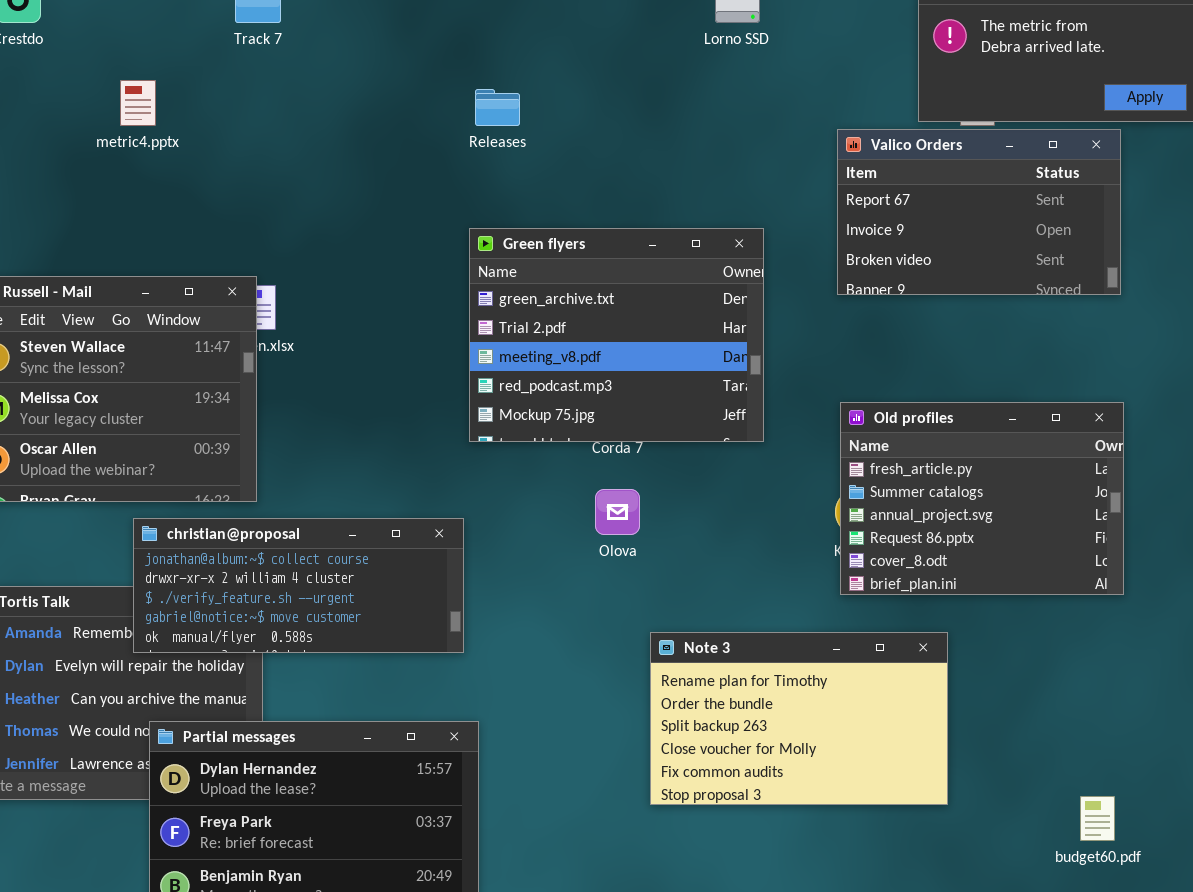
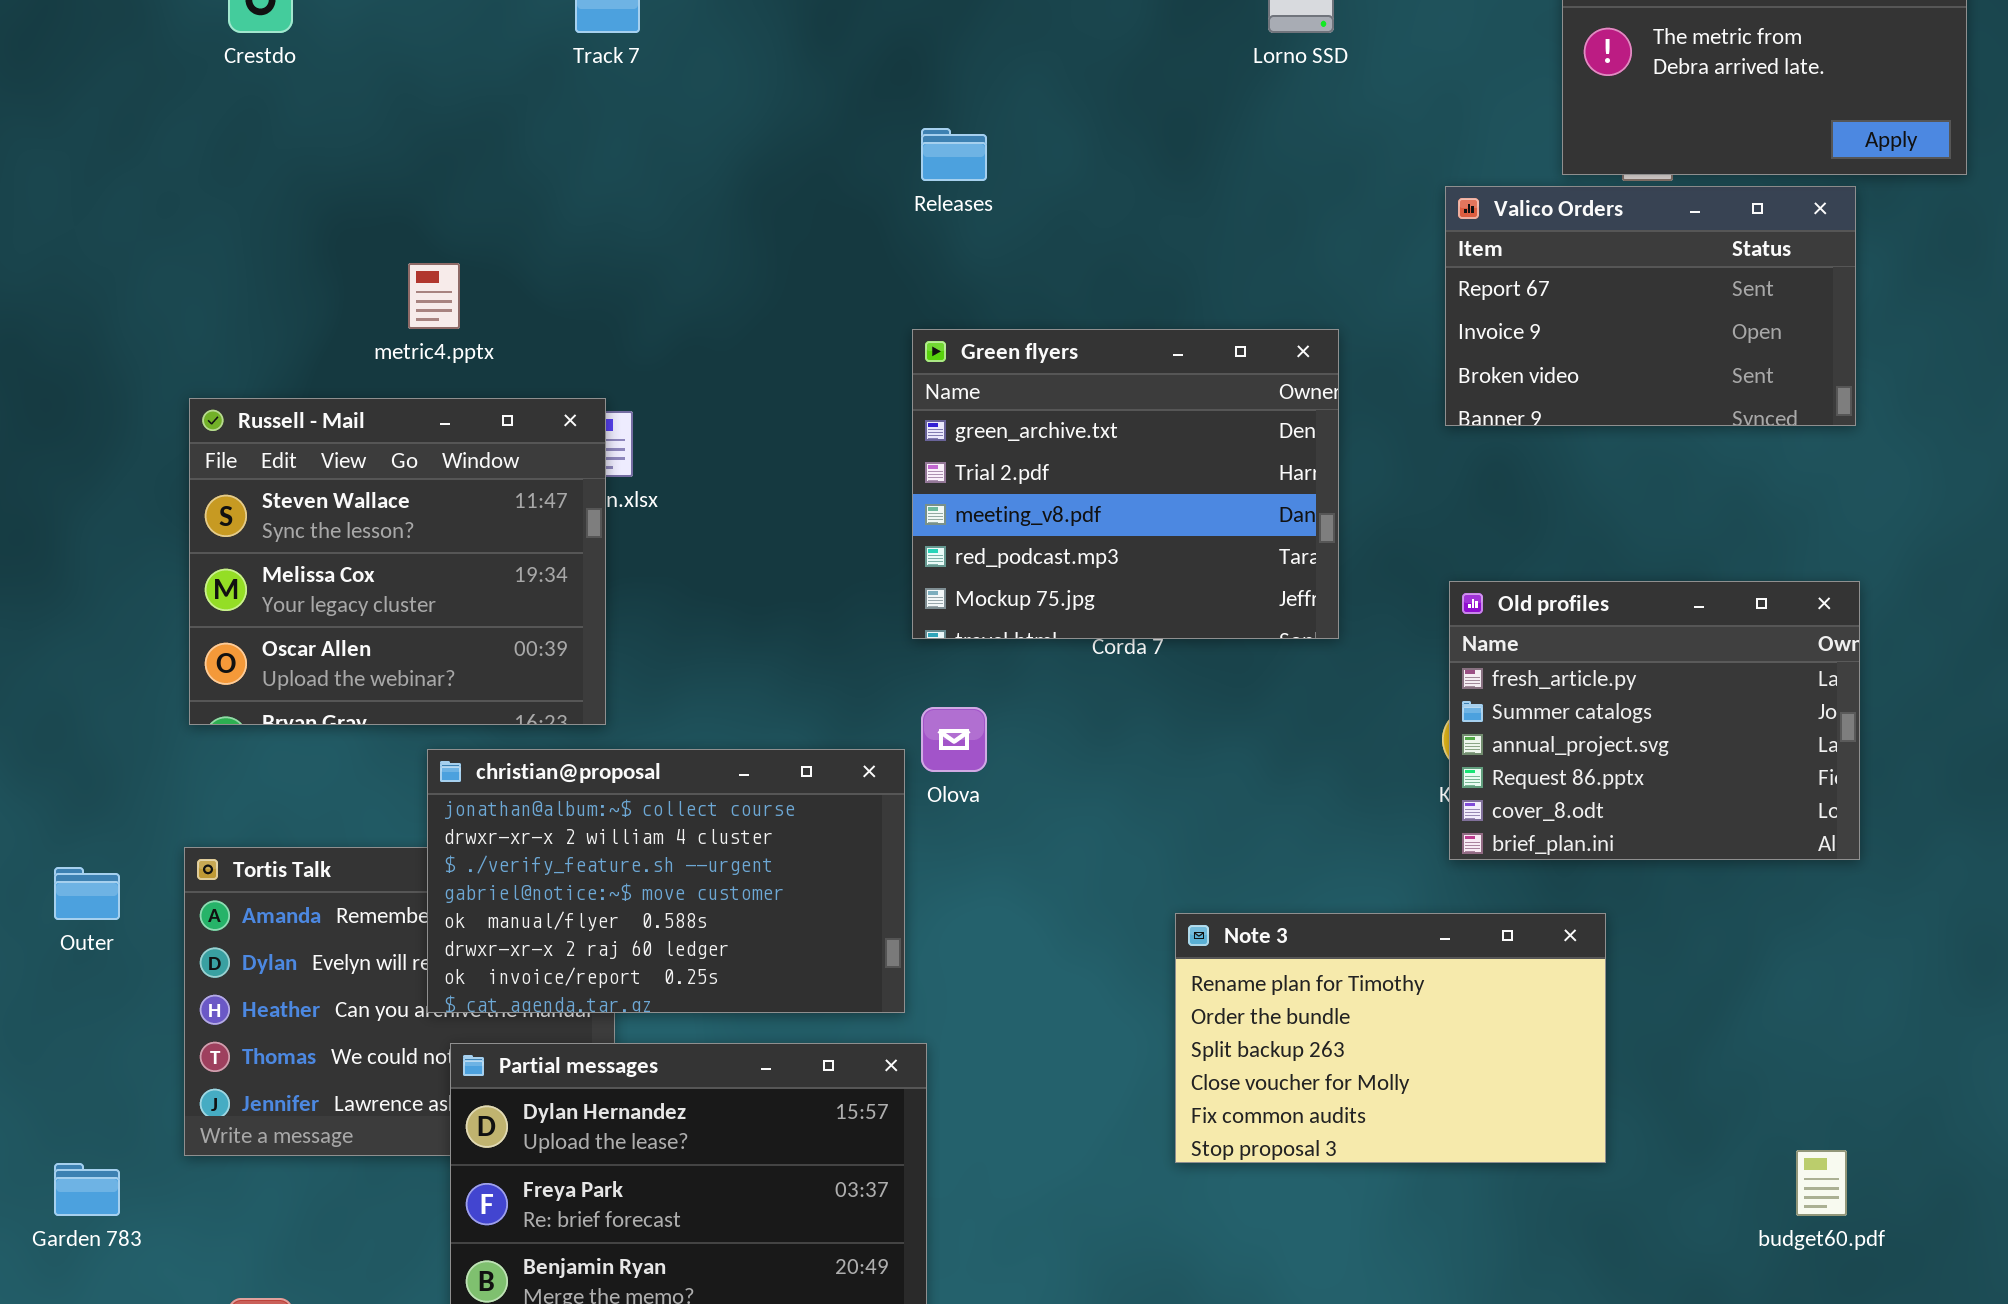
metric4.pptx: [120,80,156,126] -> [408,263,460,329], moved
Olova: [595,489,640,535] -> [921,707,987,772], moved
christian@proposal: [133,518,464,653] -> [427,749,905,1013], resized

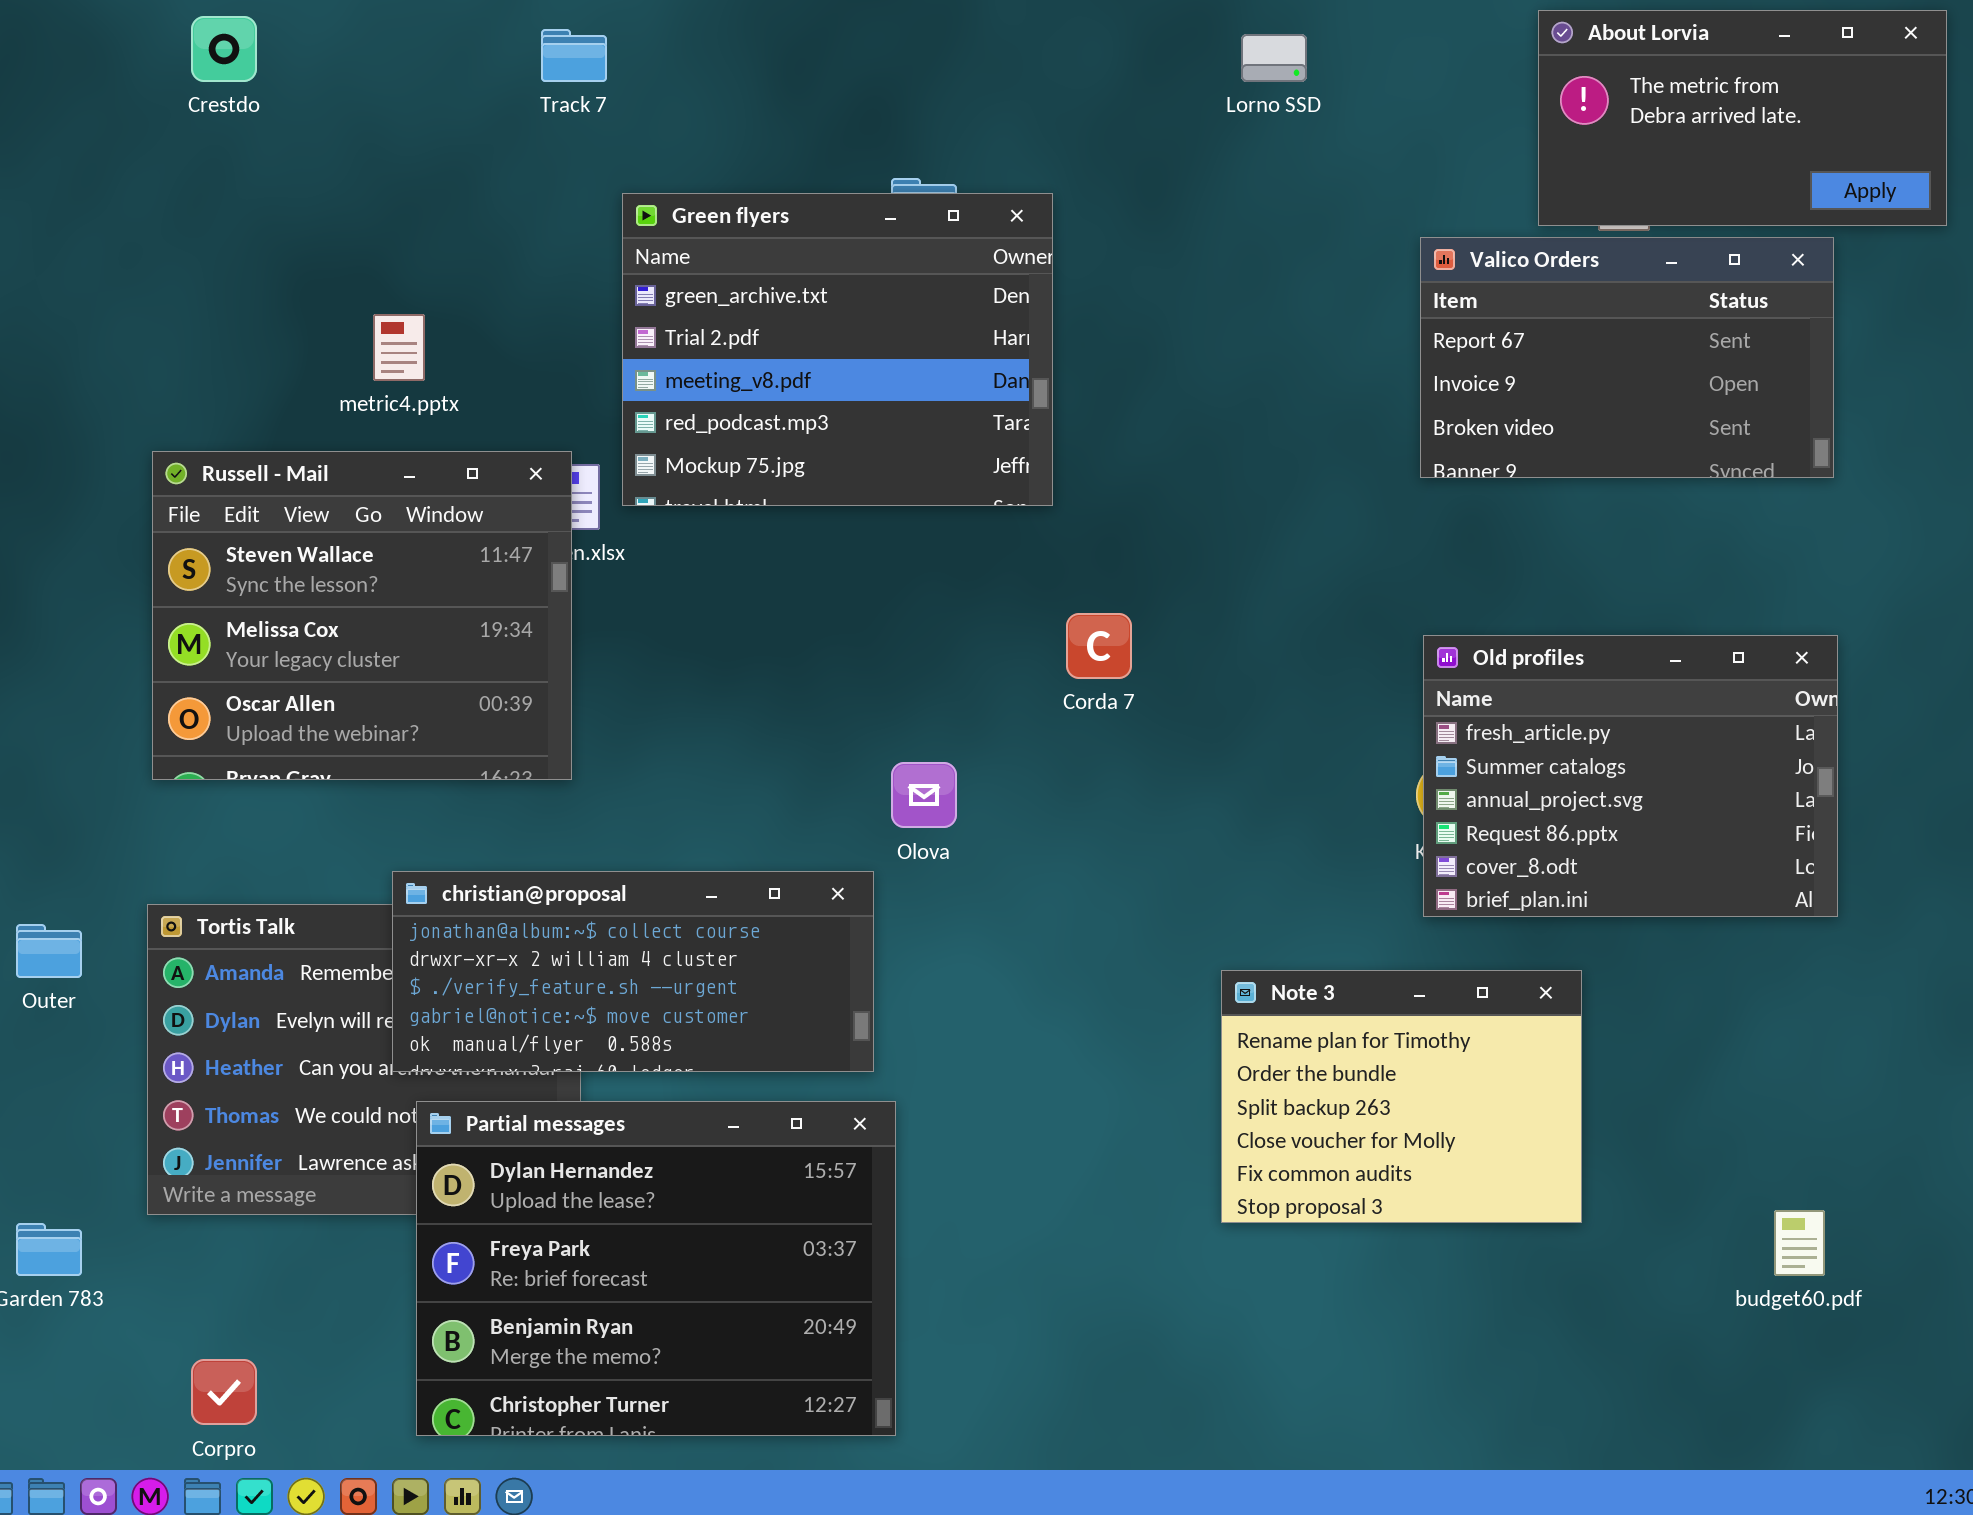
Green flyers: [912,329,1339,639] -> [622,193,1053,506], moved
christian@proposal: [427,749,905,1013] -> [392,871,874,1072], resized
Note 3: [1175,913,1606,1163] -> [1221,970,1582,1223], resized

